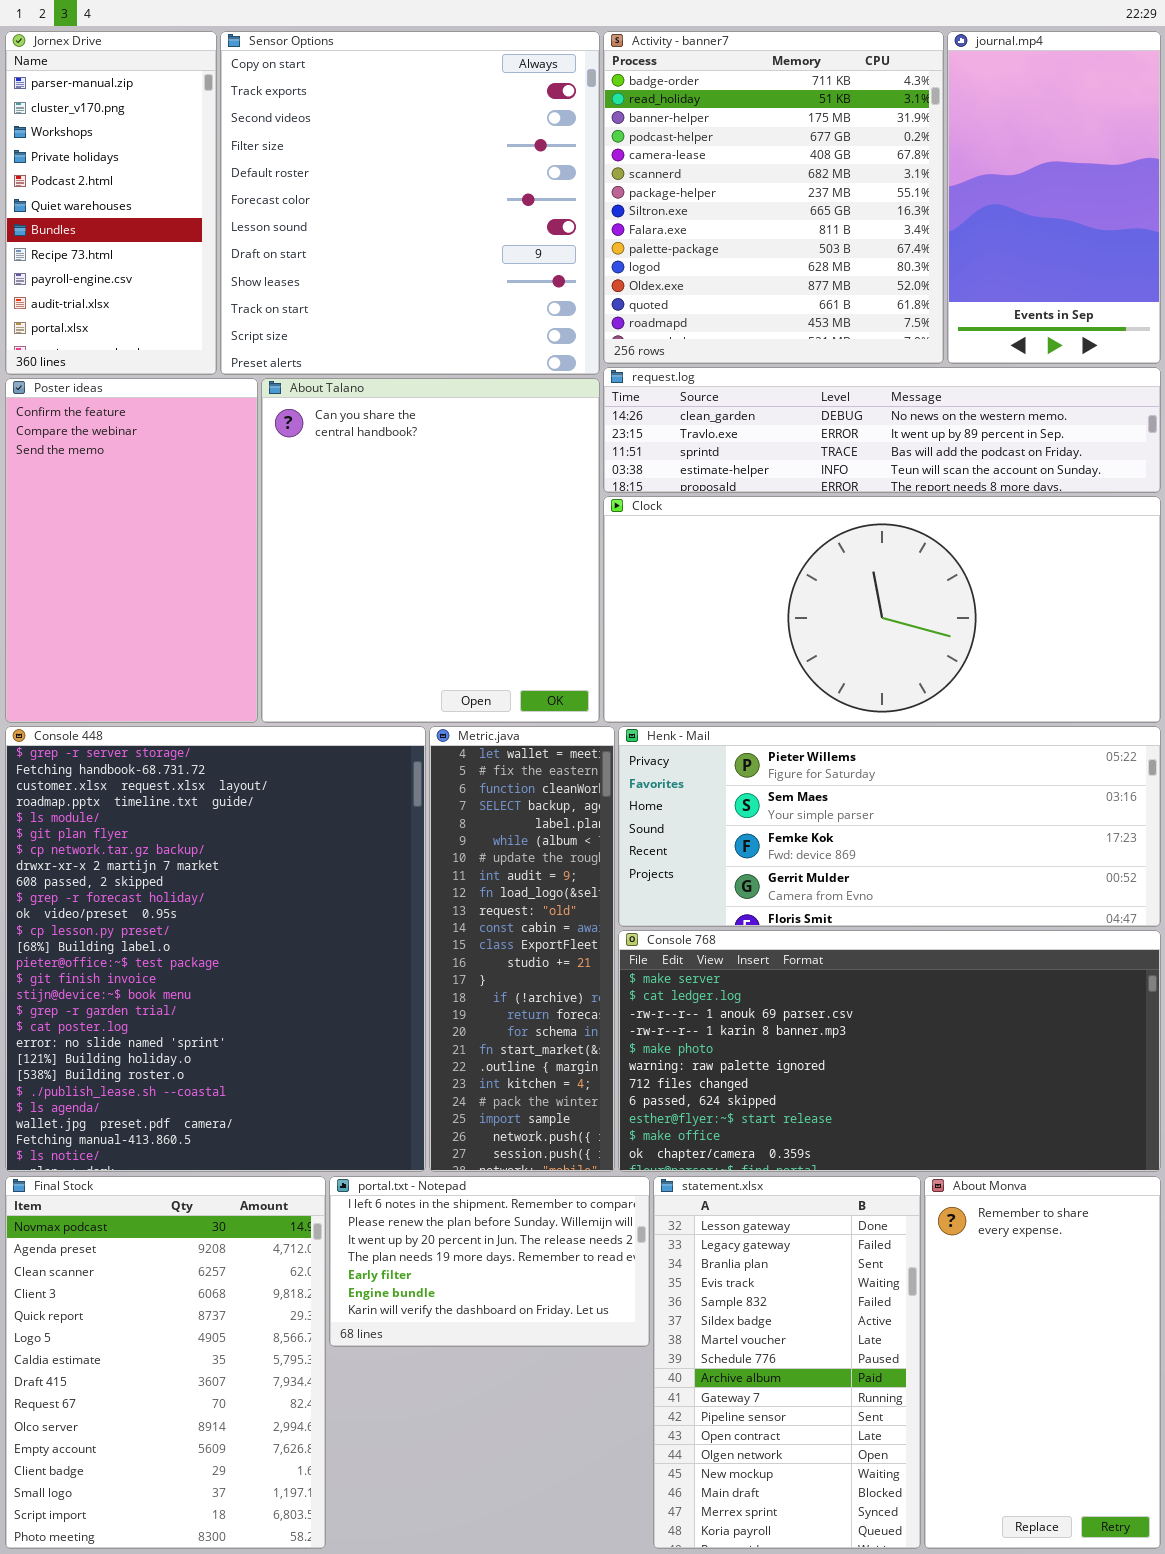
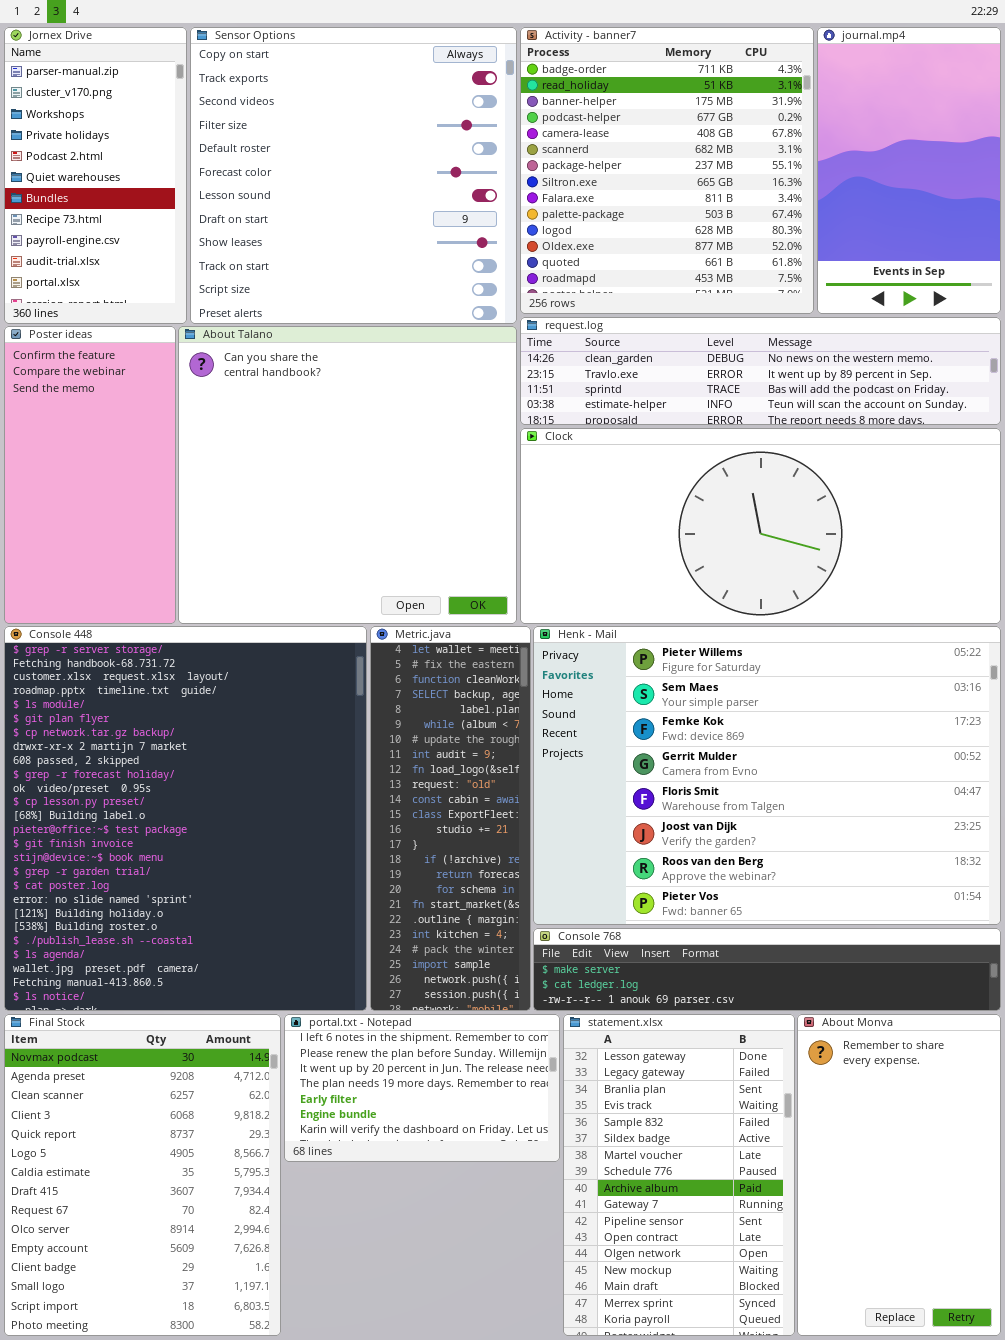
Poster ideas: [5,378,258,723] -> [4,326,176,624], resized
About Talano: [261,378,600,723] -> [178,326,517,624], resized
Henk - Mail: [618,726,1161,927] -> [533,626,1001,925], resized
Console 768: [618,930,1161,1172] -> [533,928,1001,1011], resized

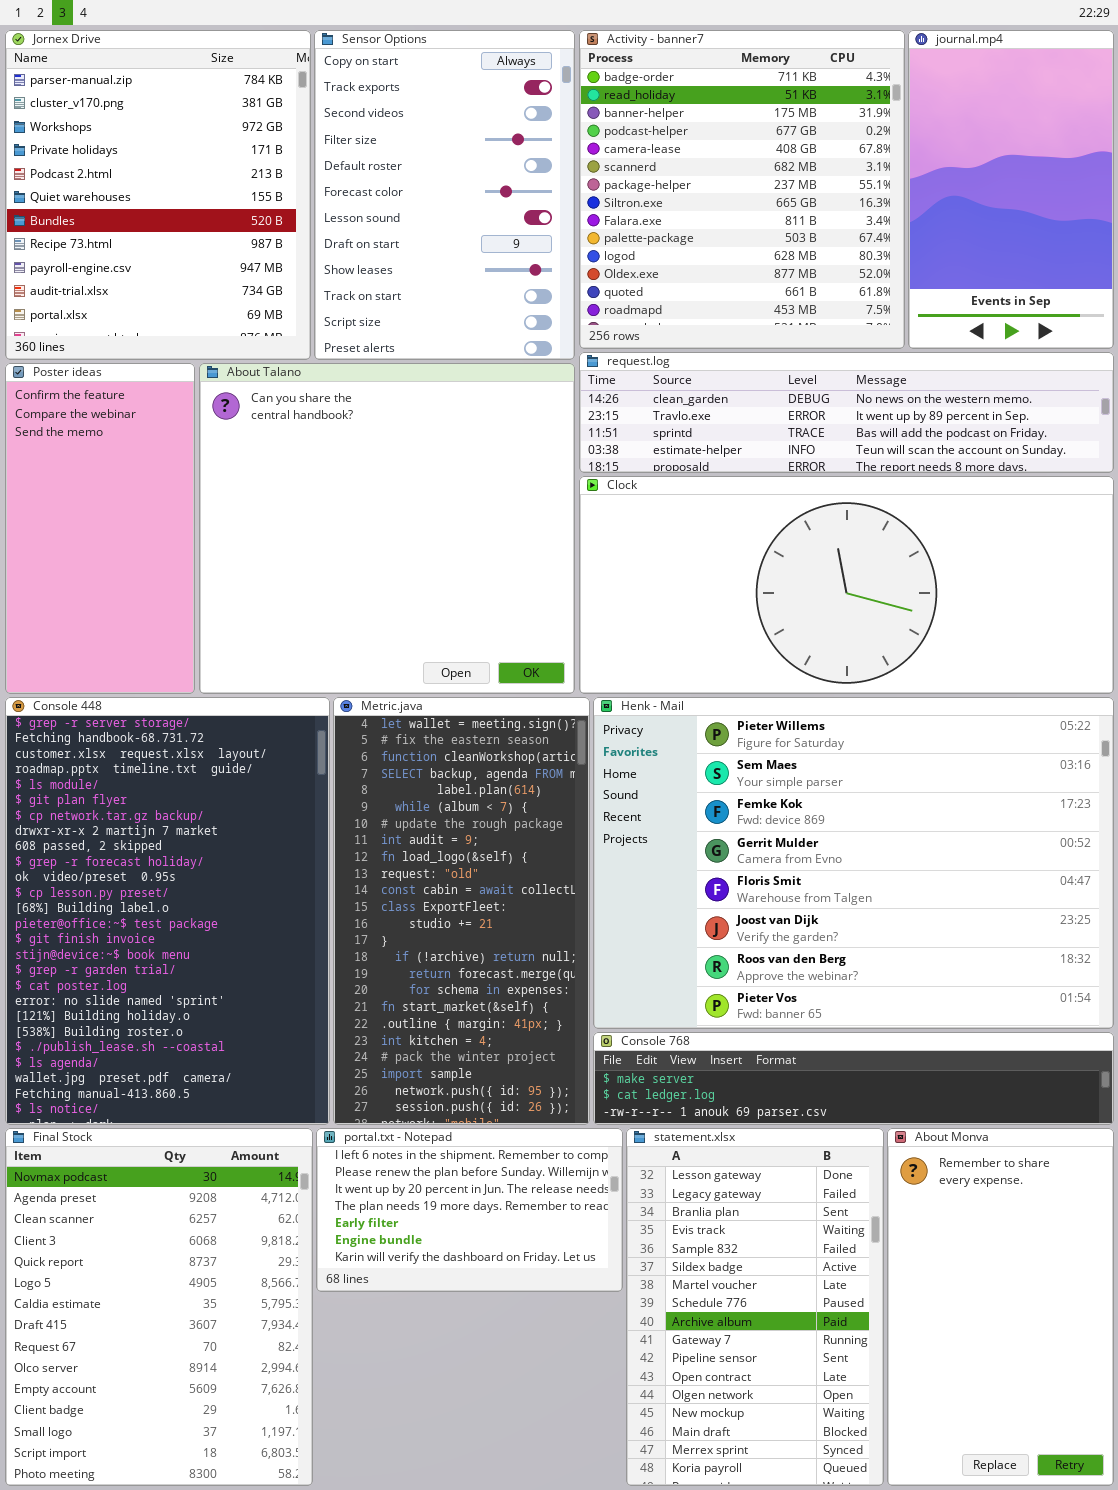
Jornex Drive: [4,27,187,324] -> [5,30,311,360], resized
Sensor Options: [190,27,517,324] -> [314,30,575,360], resized
Console 448: [4,626,367,1011] -> [5,697,330,1125], resized
Metric.java: [370,626,531,1011] -> [333,697,590,1125], resized

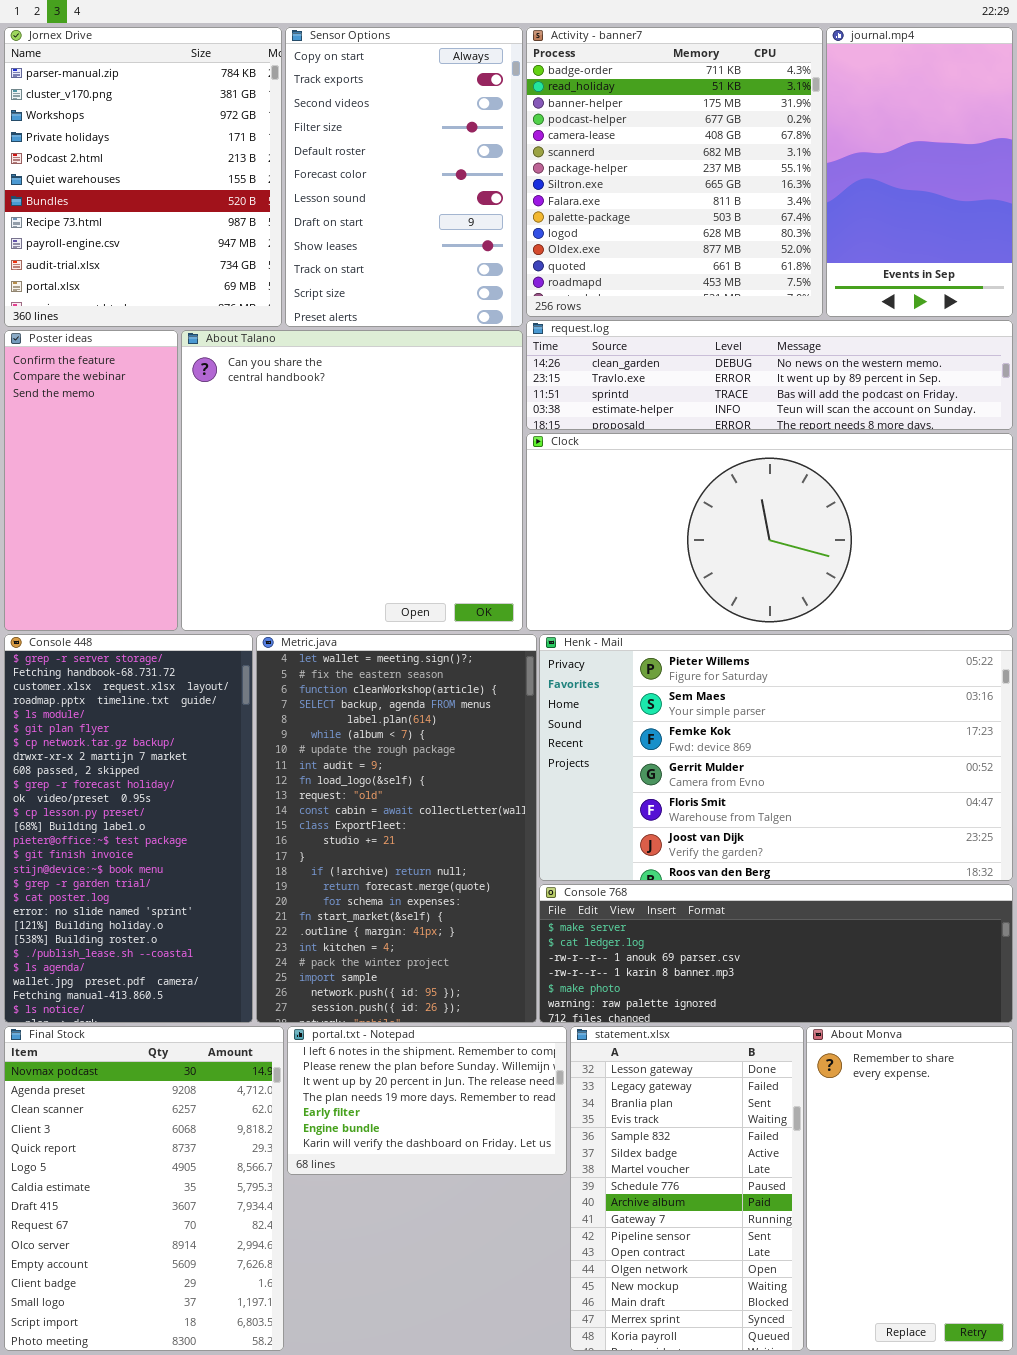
Console 448: [5,697,330,1125] -> [4,634,253,1023], resized
Metric.java: [333,697,590,1125] -> [256,634,537,1023], resized
Henk - Mail: [593,697,1114,1029] -> [539,634,1013,881], resized
Console 768: [593,1032,1114,1125] -> [539,884,1013,1023], resized

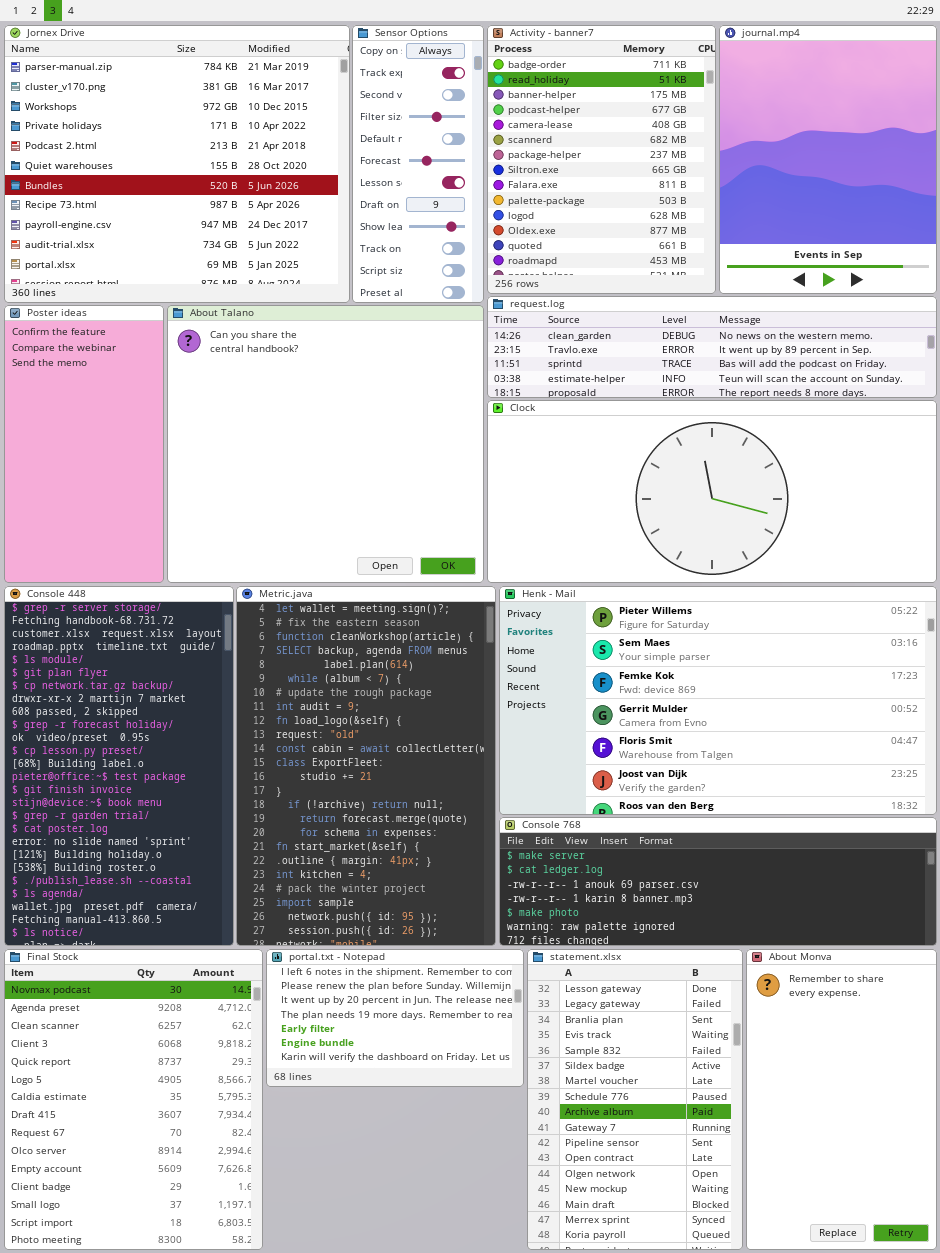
Jornex Drive: [4,27,282,327] -> [4,25,350,303], resized
Sensor Options: [285,27,523,327] -> [352,25,484,303], resized
Activity - banner7: [526,27,823,317] -> [487,25,716,294], resized
journal.mp4: [826,27,1013,317] -> [719,25,937,294], resized

